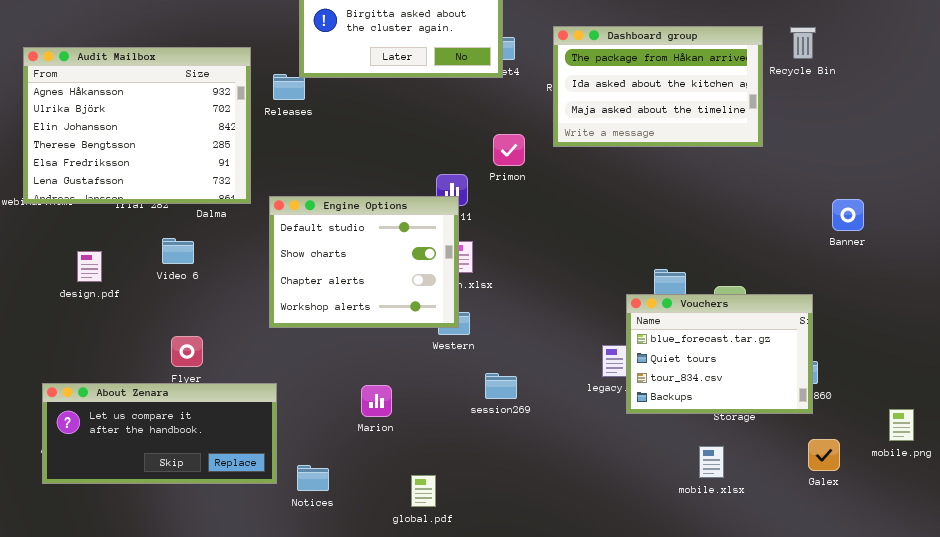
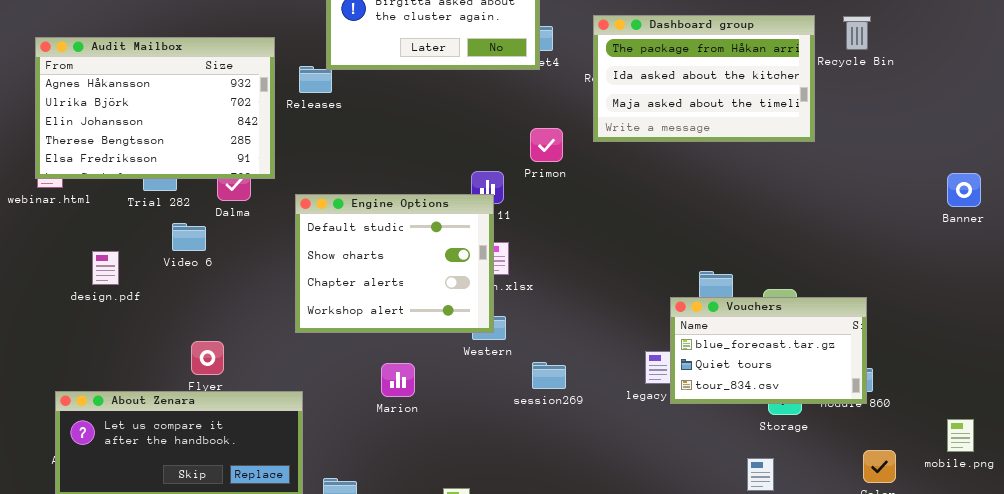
Audit Mailbox: [23,47,251,204] -> [35,37,275,179], resized
Banner: [832,199,864,231] -> [947,173,981,207], moved
Video 6: [162,238,194,264] -> [172,223,206,251], moved
Vouchers: [626,294,813,414] -> [670,297,867,404], resized
session269: [485,373,517,399] -> [532,362,566,389], moved
Marion: [361,385,392,417] -> [381,363,415,397], moved

